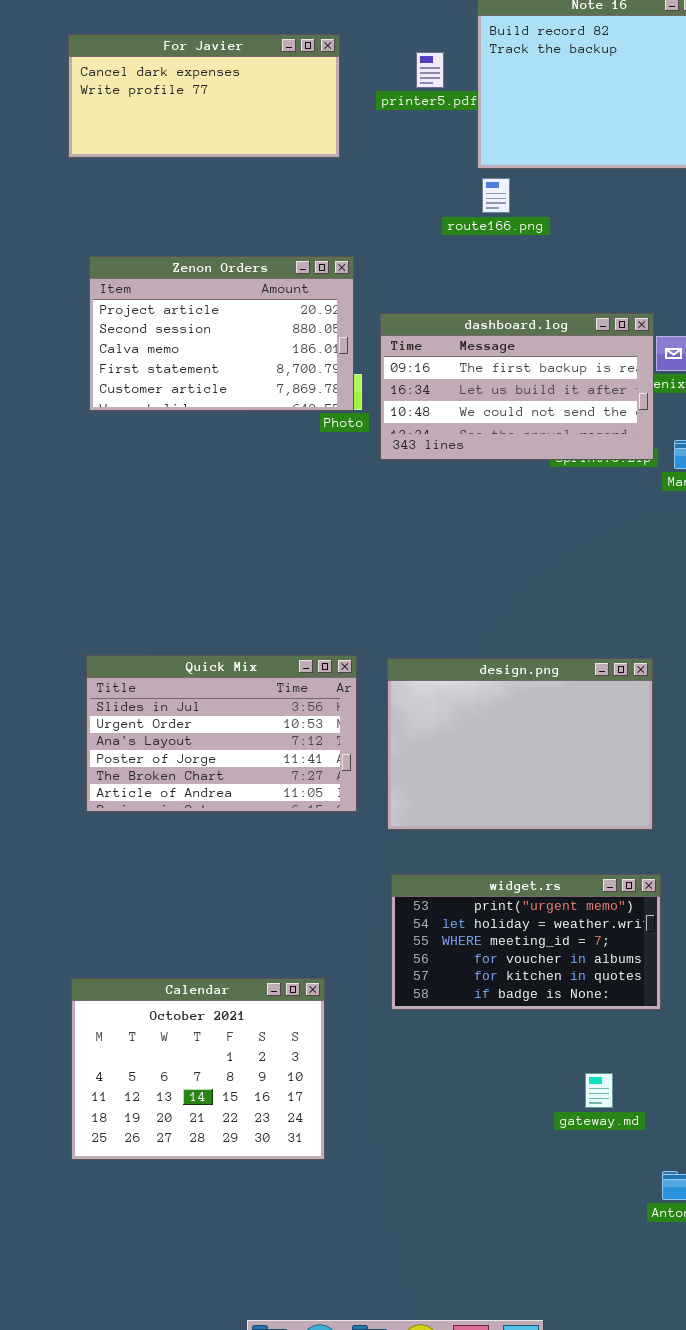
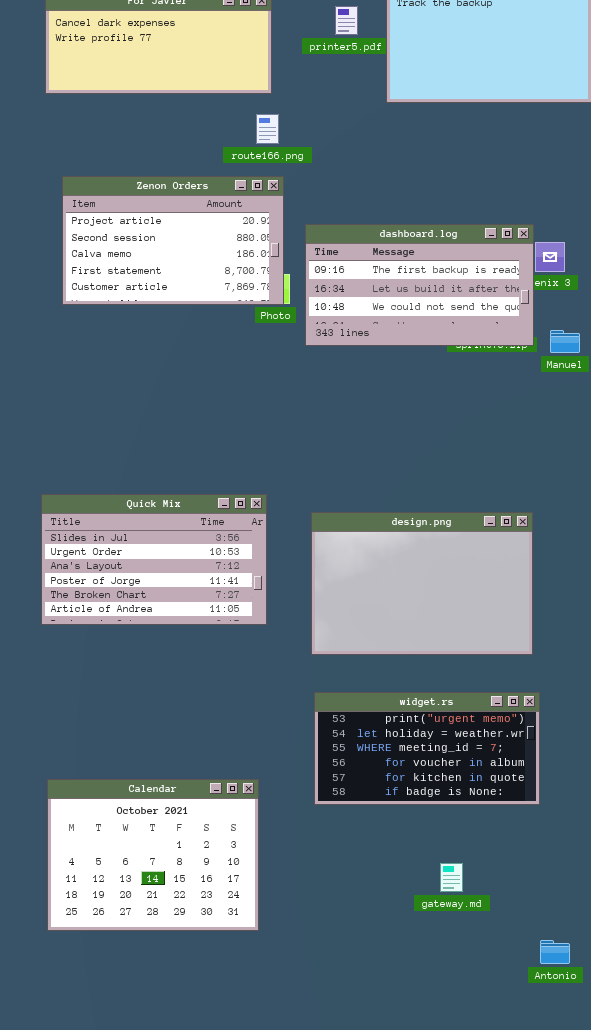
route166.png: [482,178,510,213] -> [256,114,279,144], moved
Quick Mix: [86,655,357,812] -> [41,494,267,625], moved
gateway.md: [585,1073,613,1108] -> [440,863,463,892], moved

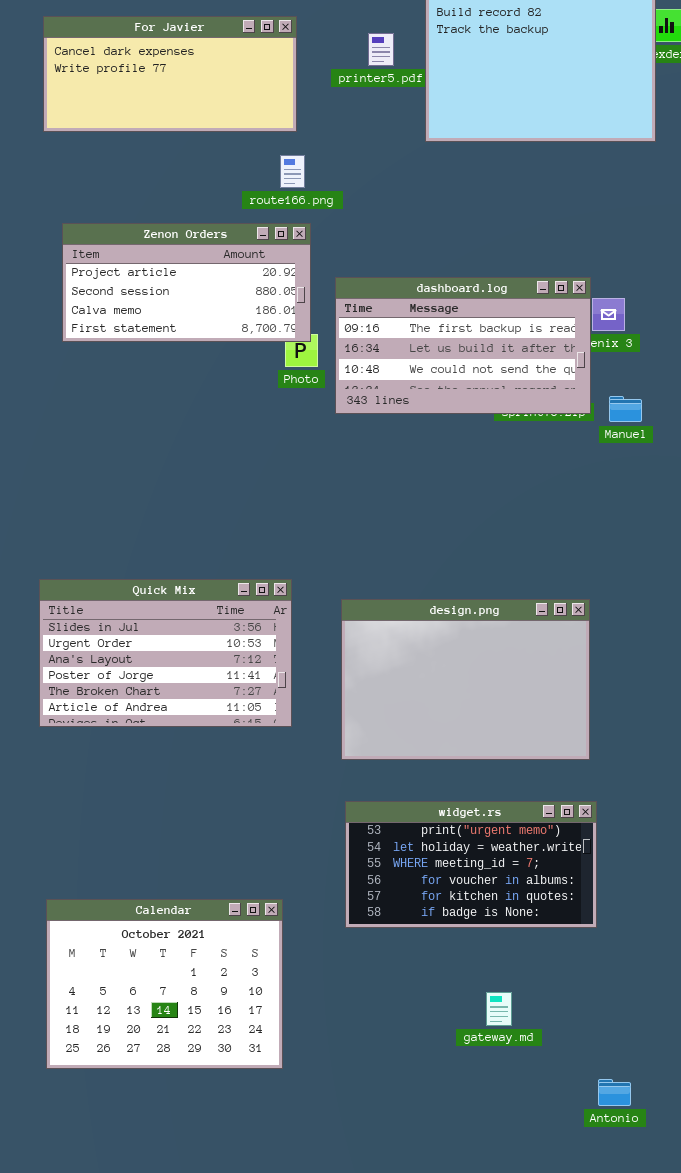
Zenon Orders: [62,176,284,305] -> [62,223,311,342], resized

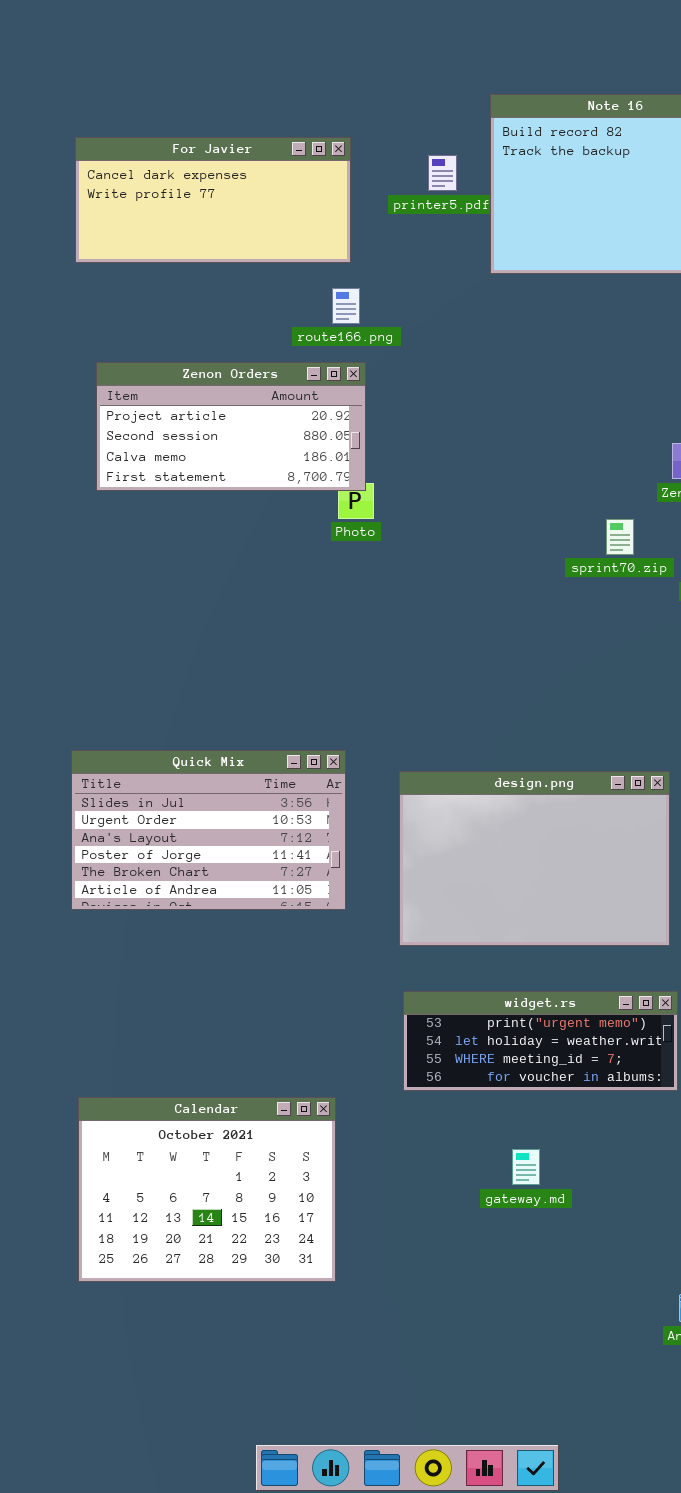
dashboard.log: [335,277,591,414] -> none, closed
widget.rs: [345,801,597,928] -> [403,991,678,1091], resized
gateway.md: [486,992,512,1026] -> [512,1149,540,1185], moved

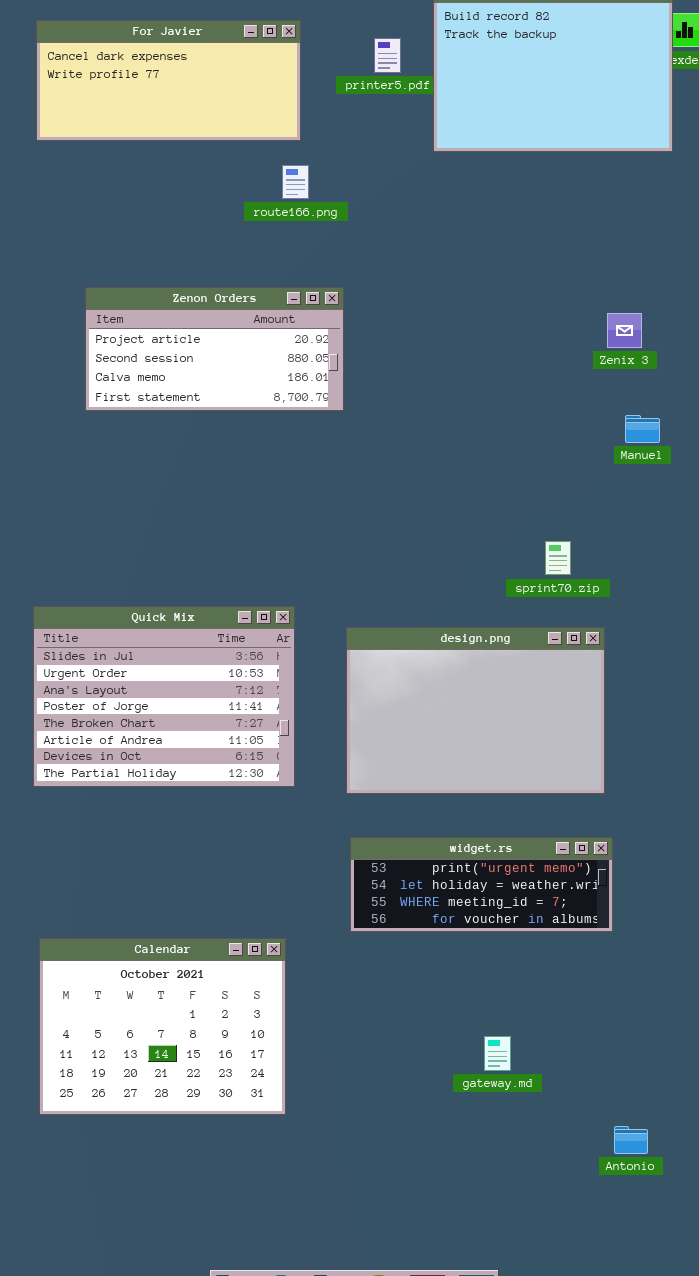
Zenon Orders: [96,362,366,491] -> [85,287,344,411], moved
sprint70.zip: [606,519,634,555] -> [545,541,571,575], moved
Quick Mix: [71,750,346,910] -> [33,606,295,787], resized
gateway.md: [512,1149,540,1185] -> [484,1036,511,1071], moved

